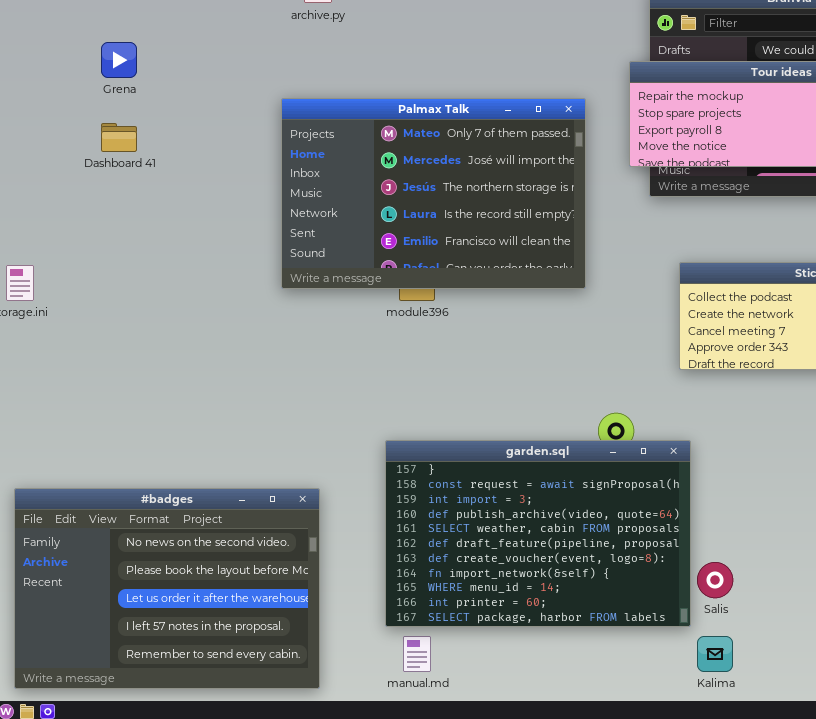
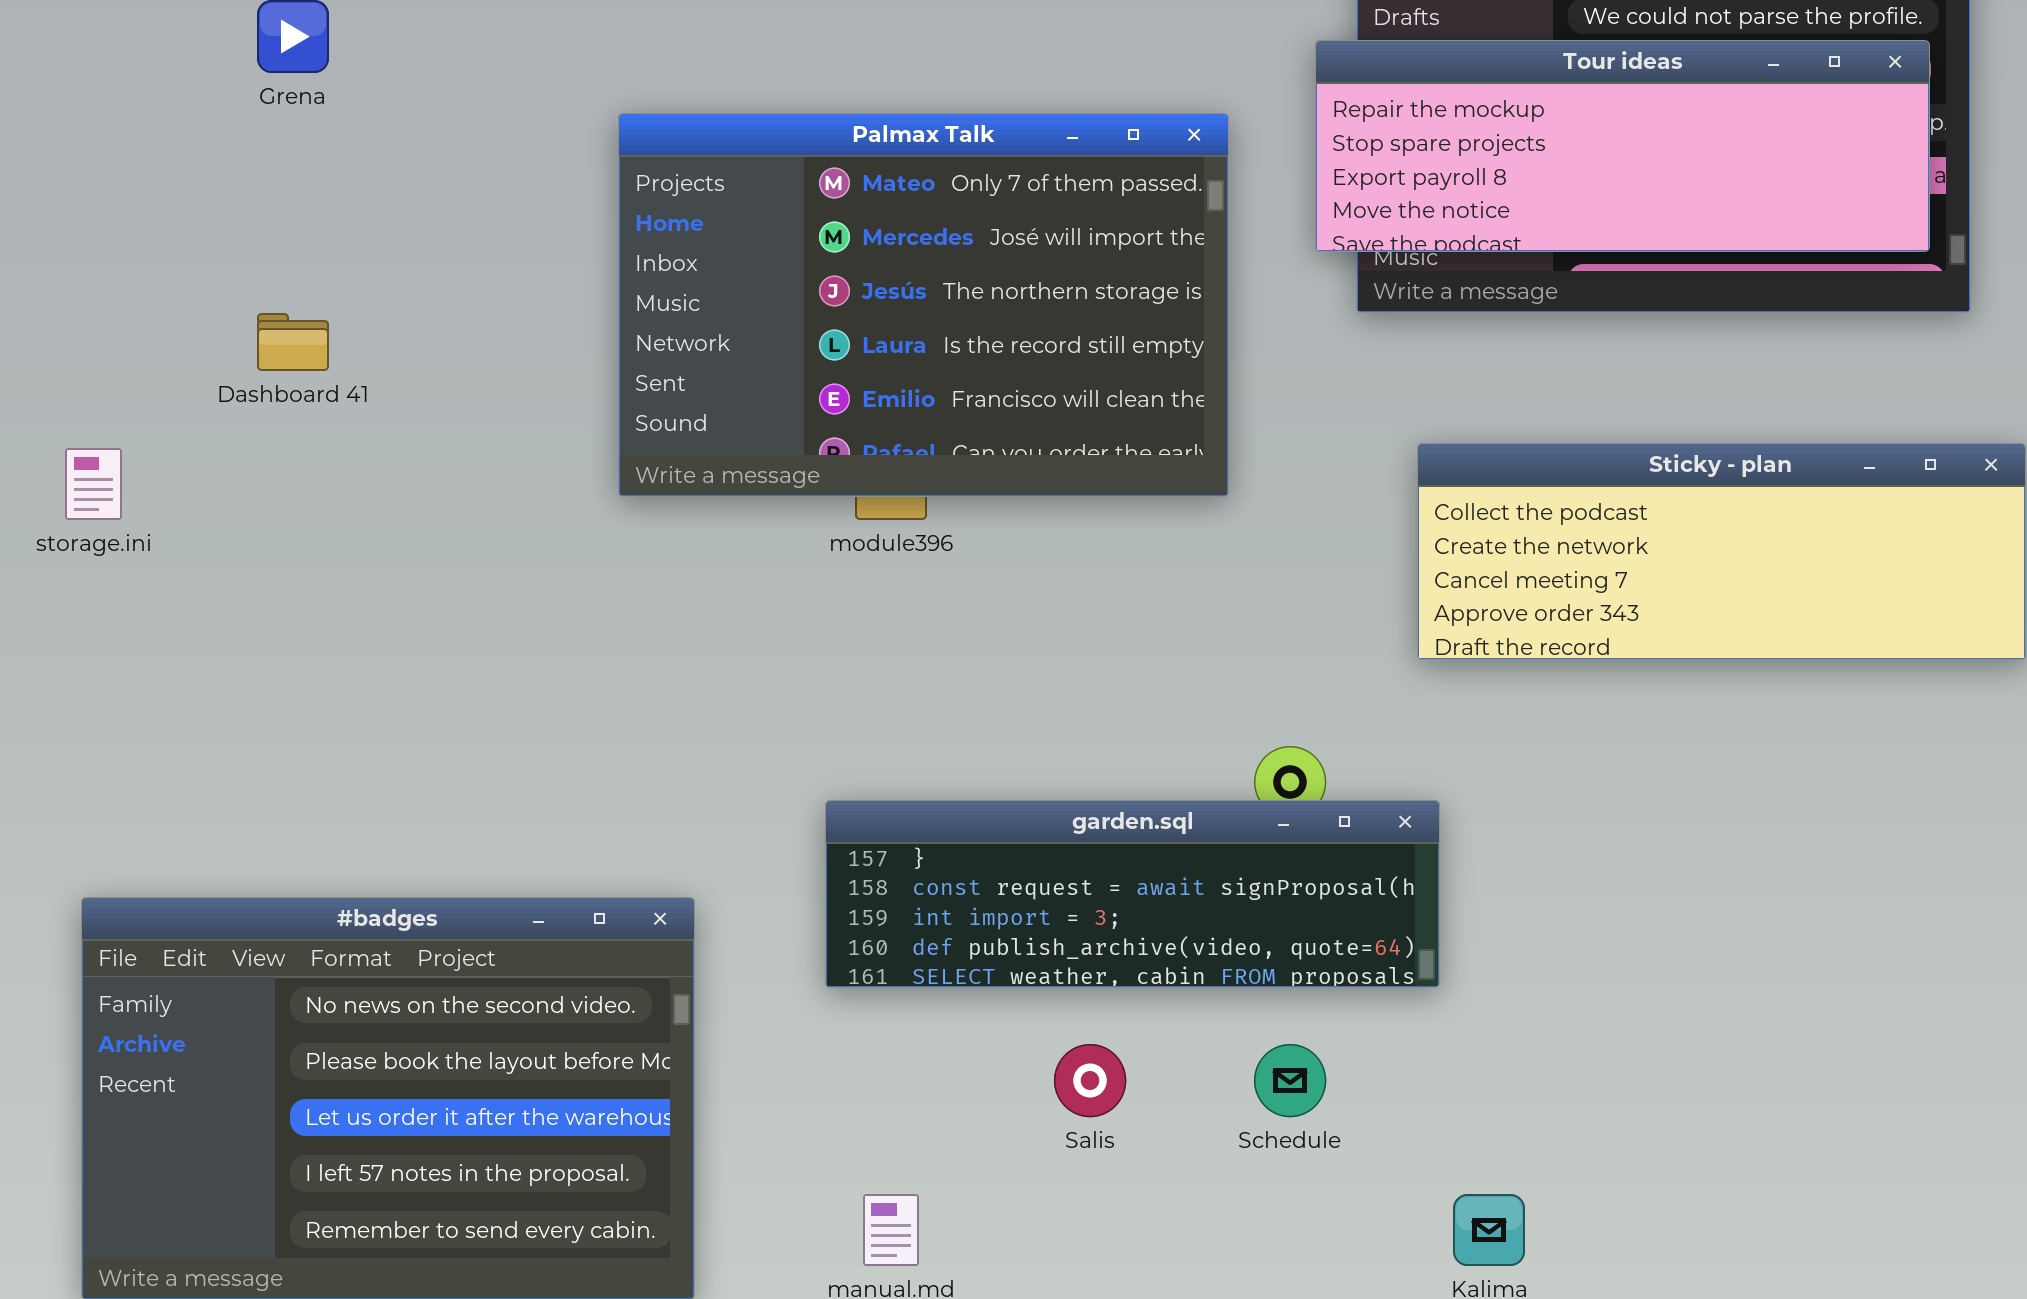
Dashboard 41: [101,123,137,152] -> [257,313,329,371], moved
garden.sql: [385,440,691,627] -> [825,800,1440,988], resized
Salis: [697,562,733,598] -> [1054,1044,1126,1117], moved

